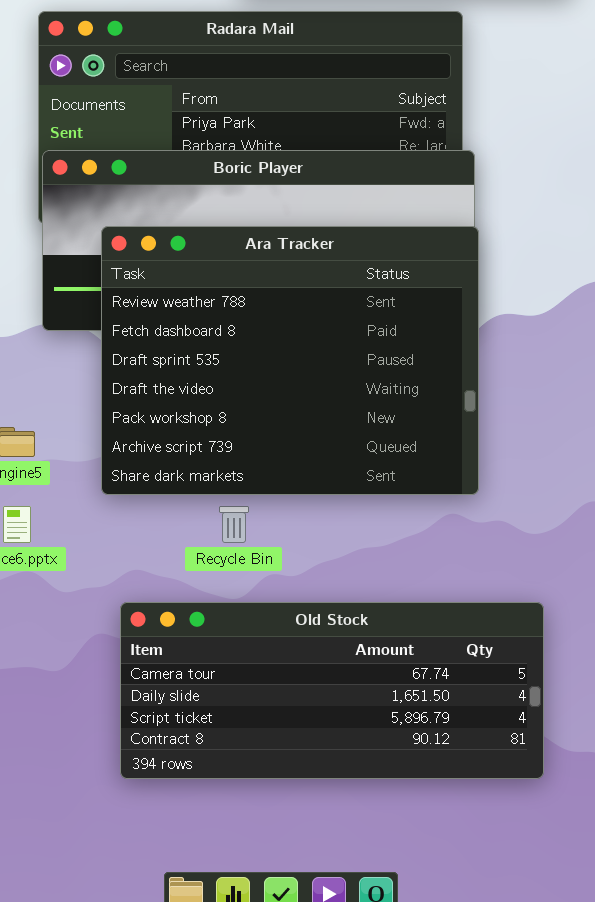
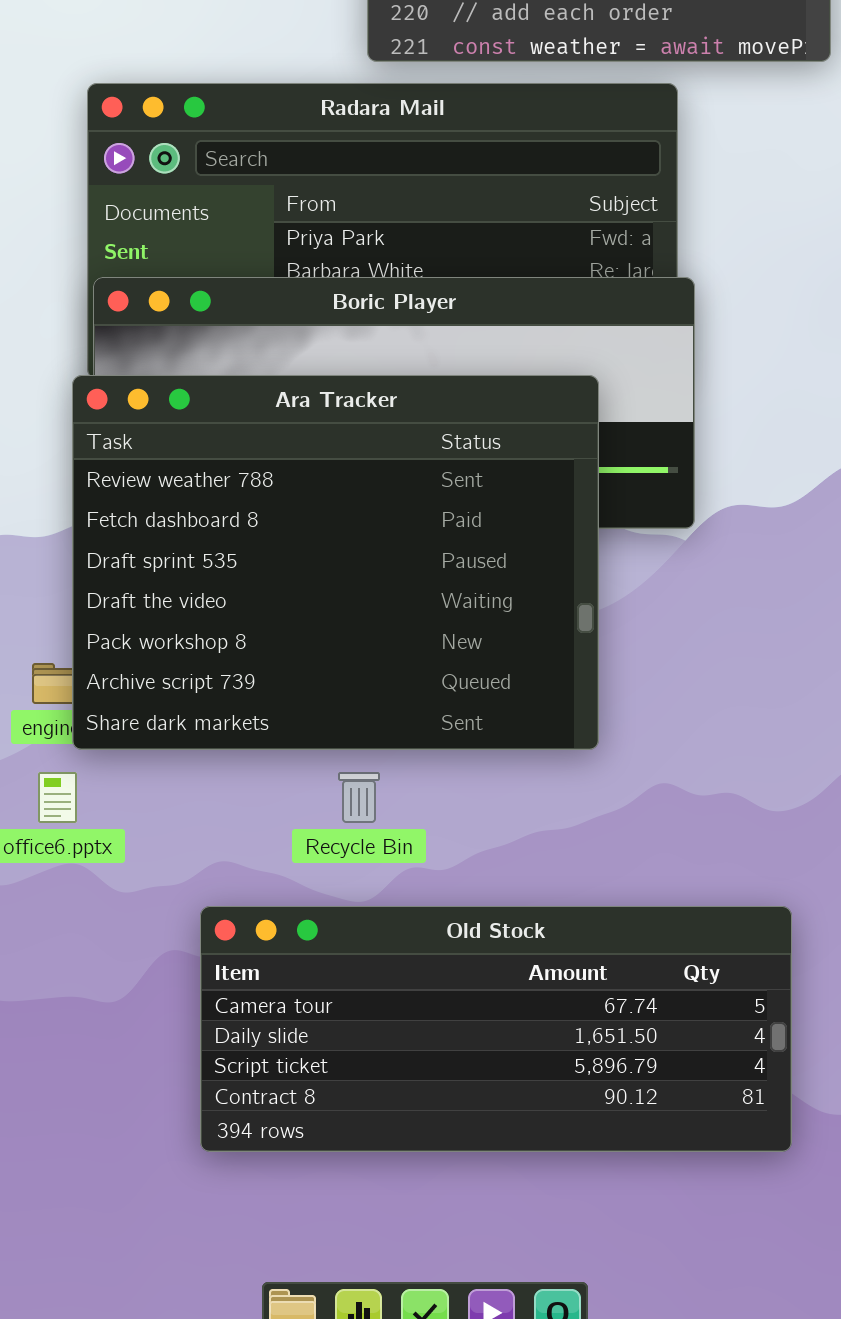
Ara Tracker: [101,226,479,495] -> [72,375,599,750], moved

